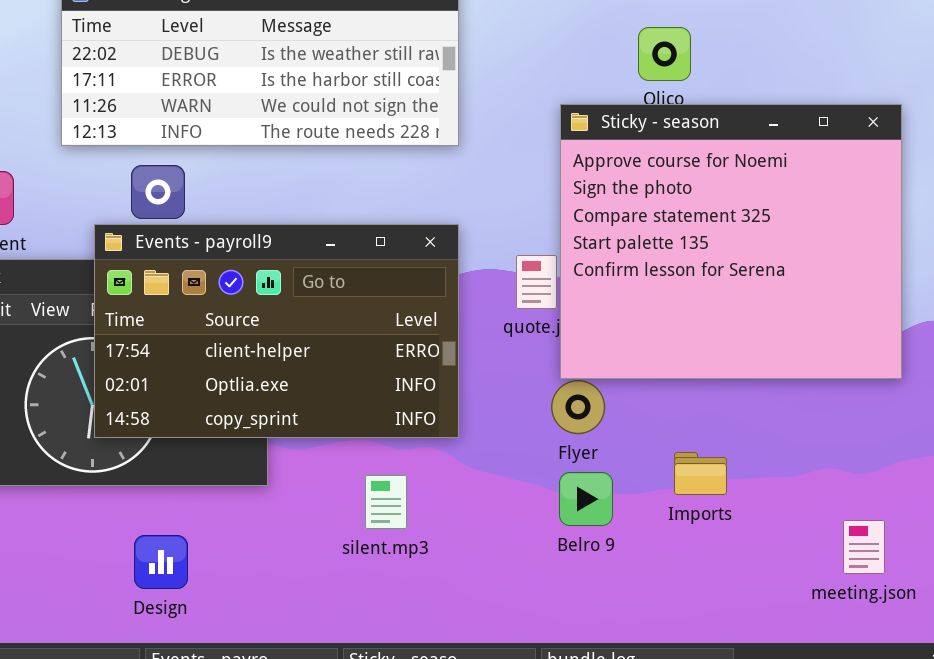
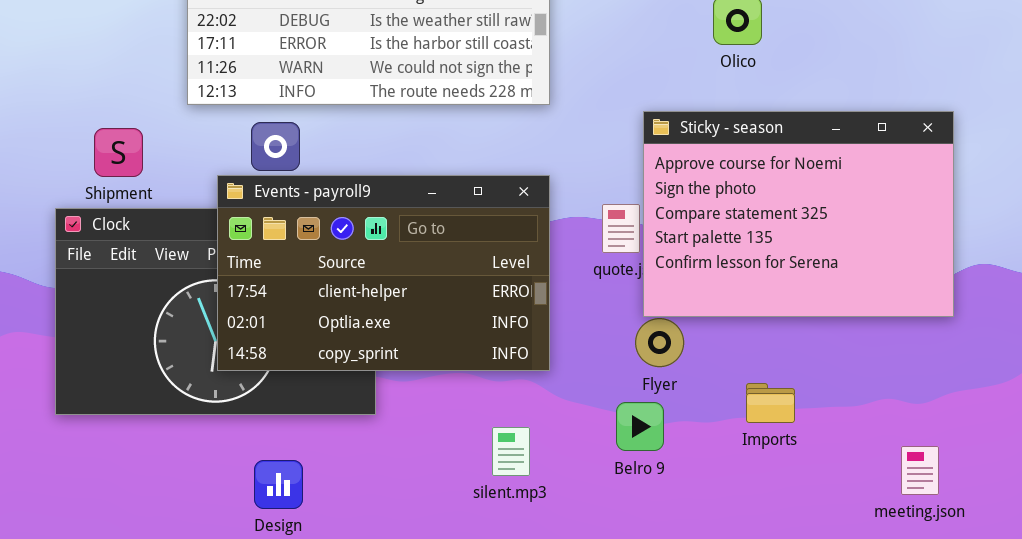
Sticky - season: [560,104,902,379] -> [643,111,954,317], resized
Belro 9: [559,472,613,526] -> [616,402,664,451], moved
silent.mp3: [365,475,407,529] -> [492,427,530,476], moved

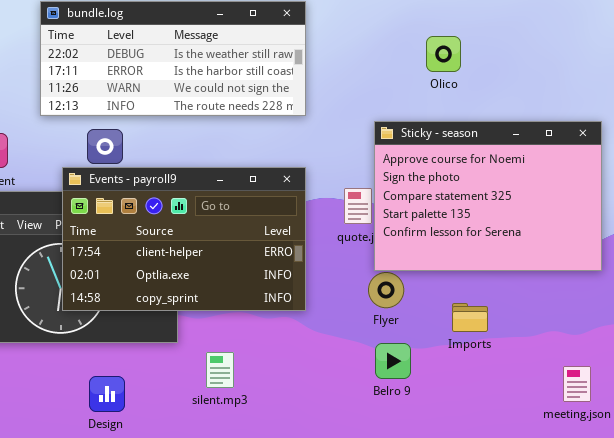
Imports: [746,383,795,423] -> [452,303,488,332], moved
Belro 9: [616,402,664,451] -> [375,343,411,379], moved
silent.mp3: [492,427,530,476] -> [206,352,234,388], moved

